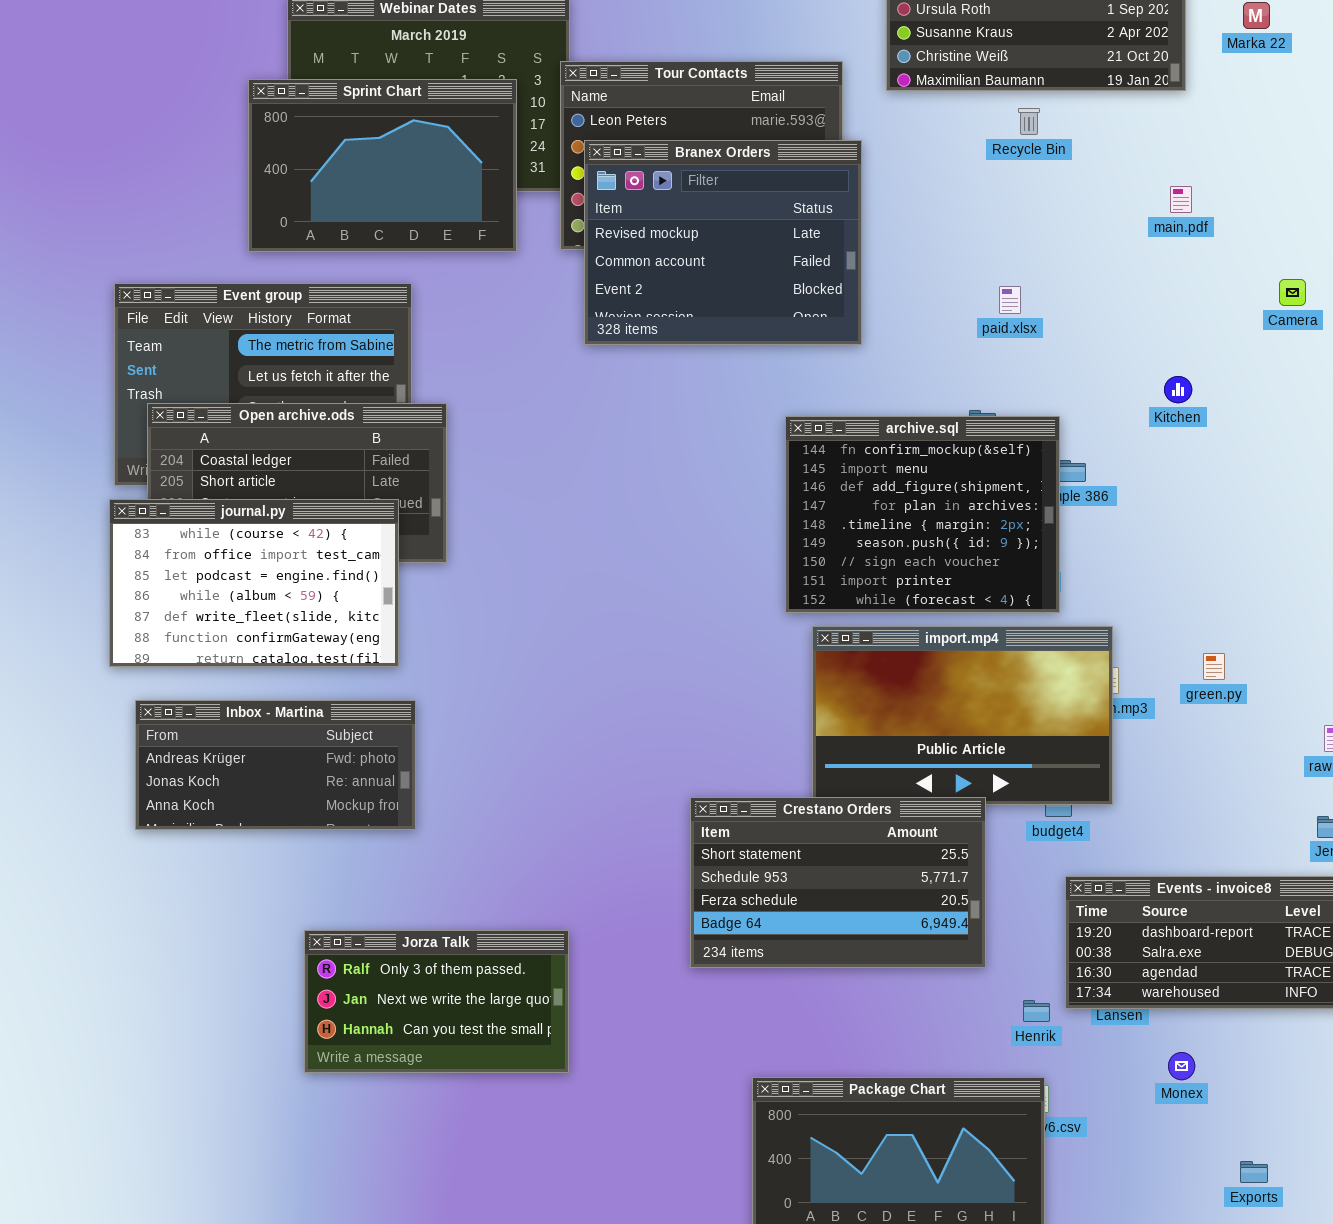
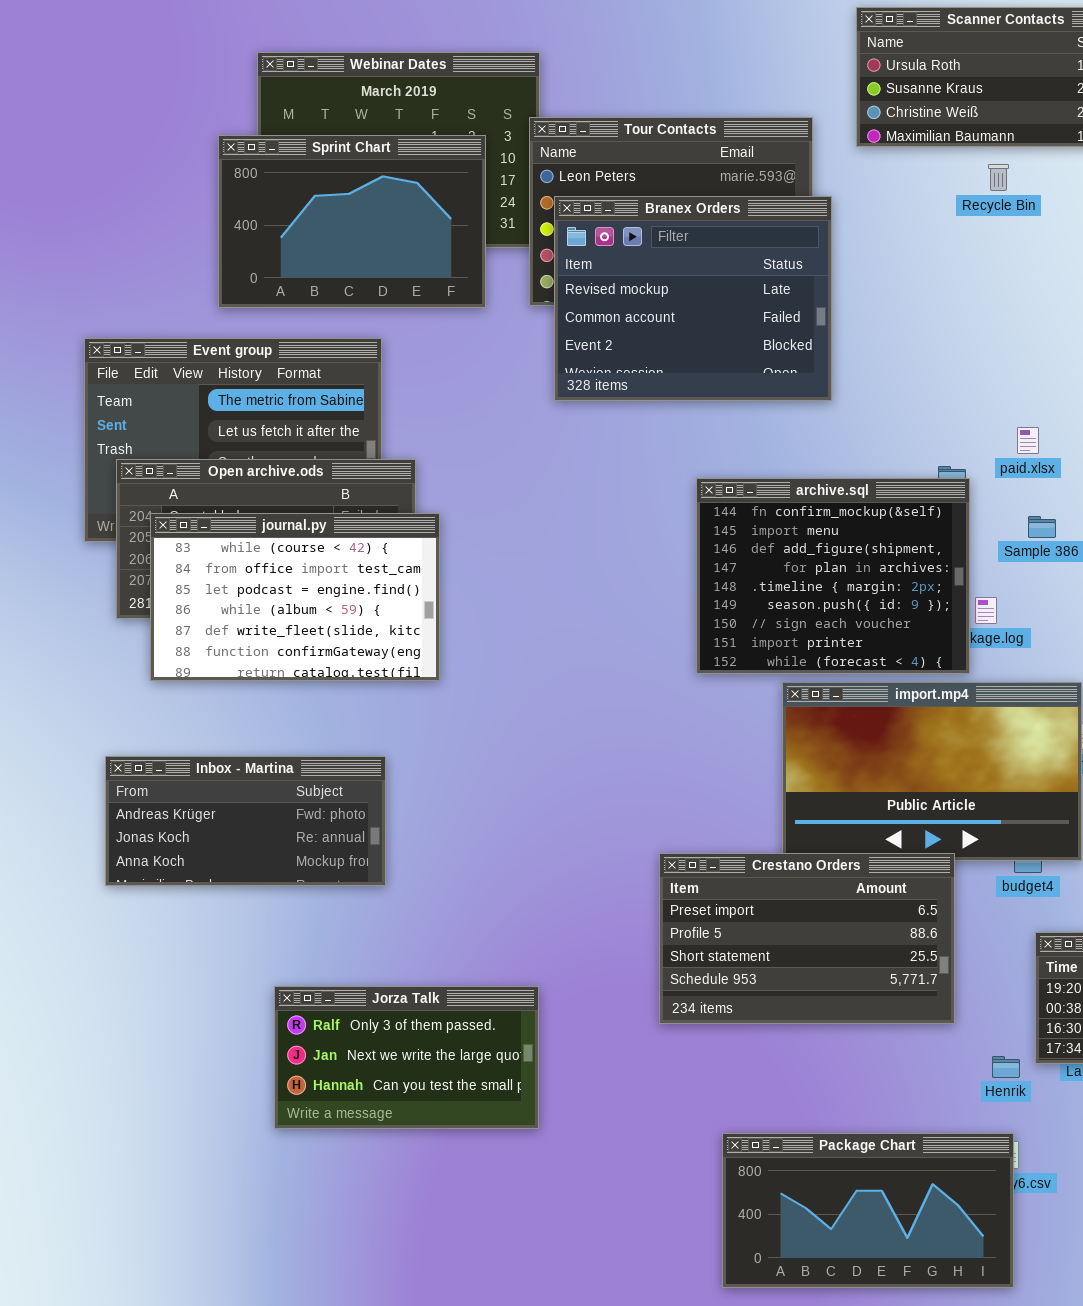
paid.xlsx: [999,286,1021,314] -> [1017,427,1039,454], moved
archive.sql: [785,416,1060,613] -> [696,478,970,674], moved
journal.py: [109,499,399,667] -> [150,513,440,681], moved
Crestano Orders: [690,797,986,968] -> [659,853,955,1024], scrolled up 2 rows

